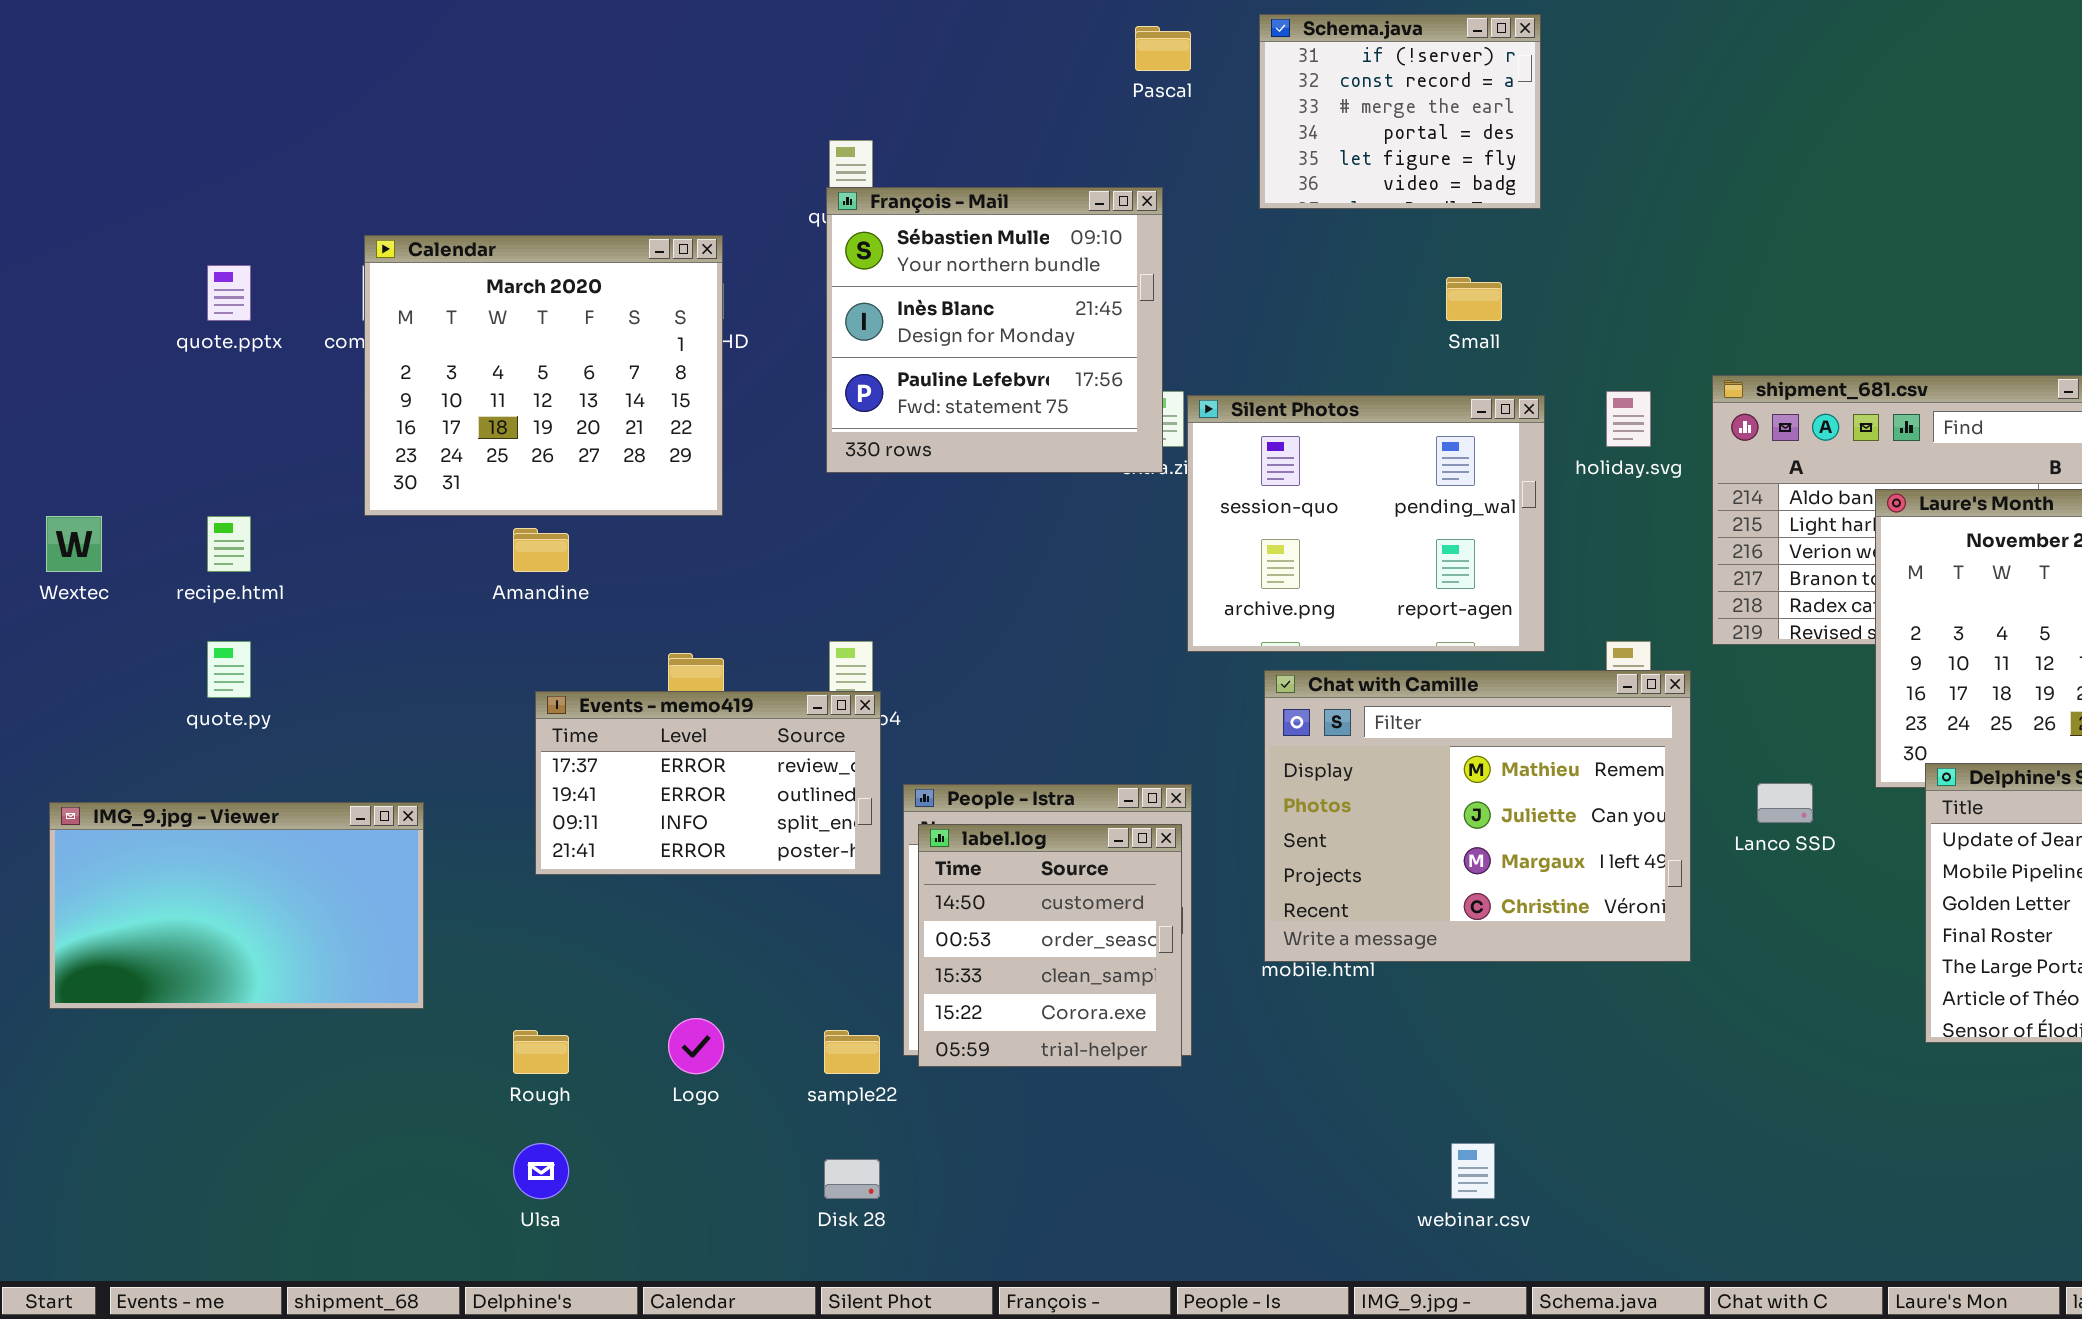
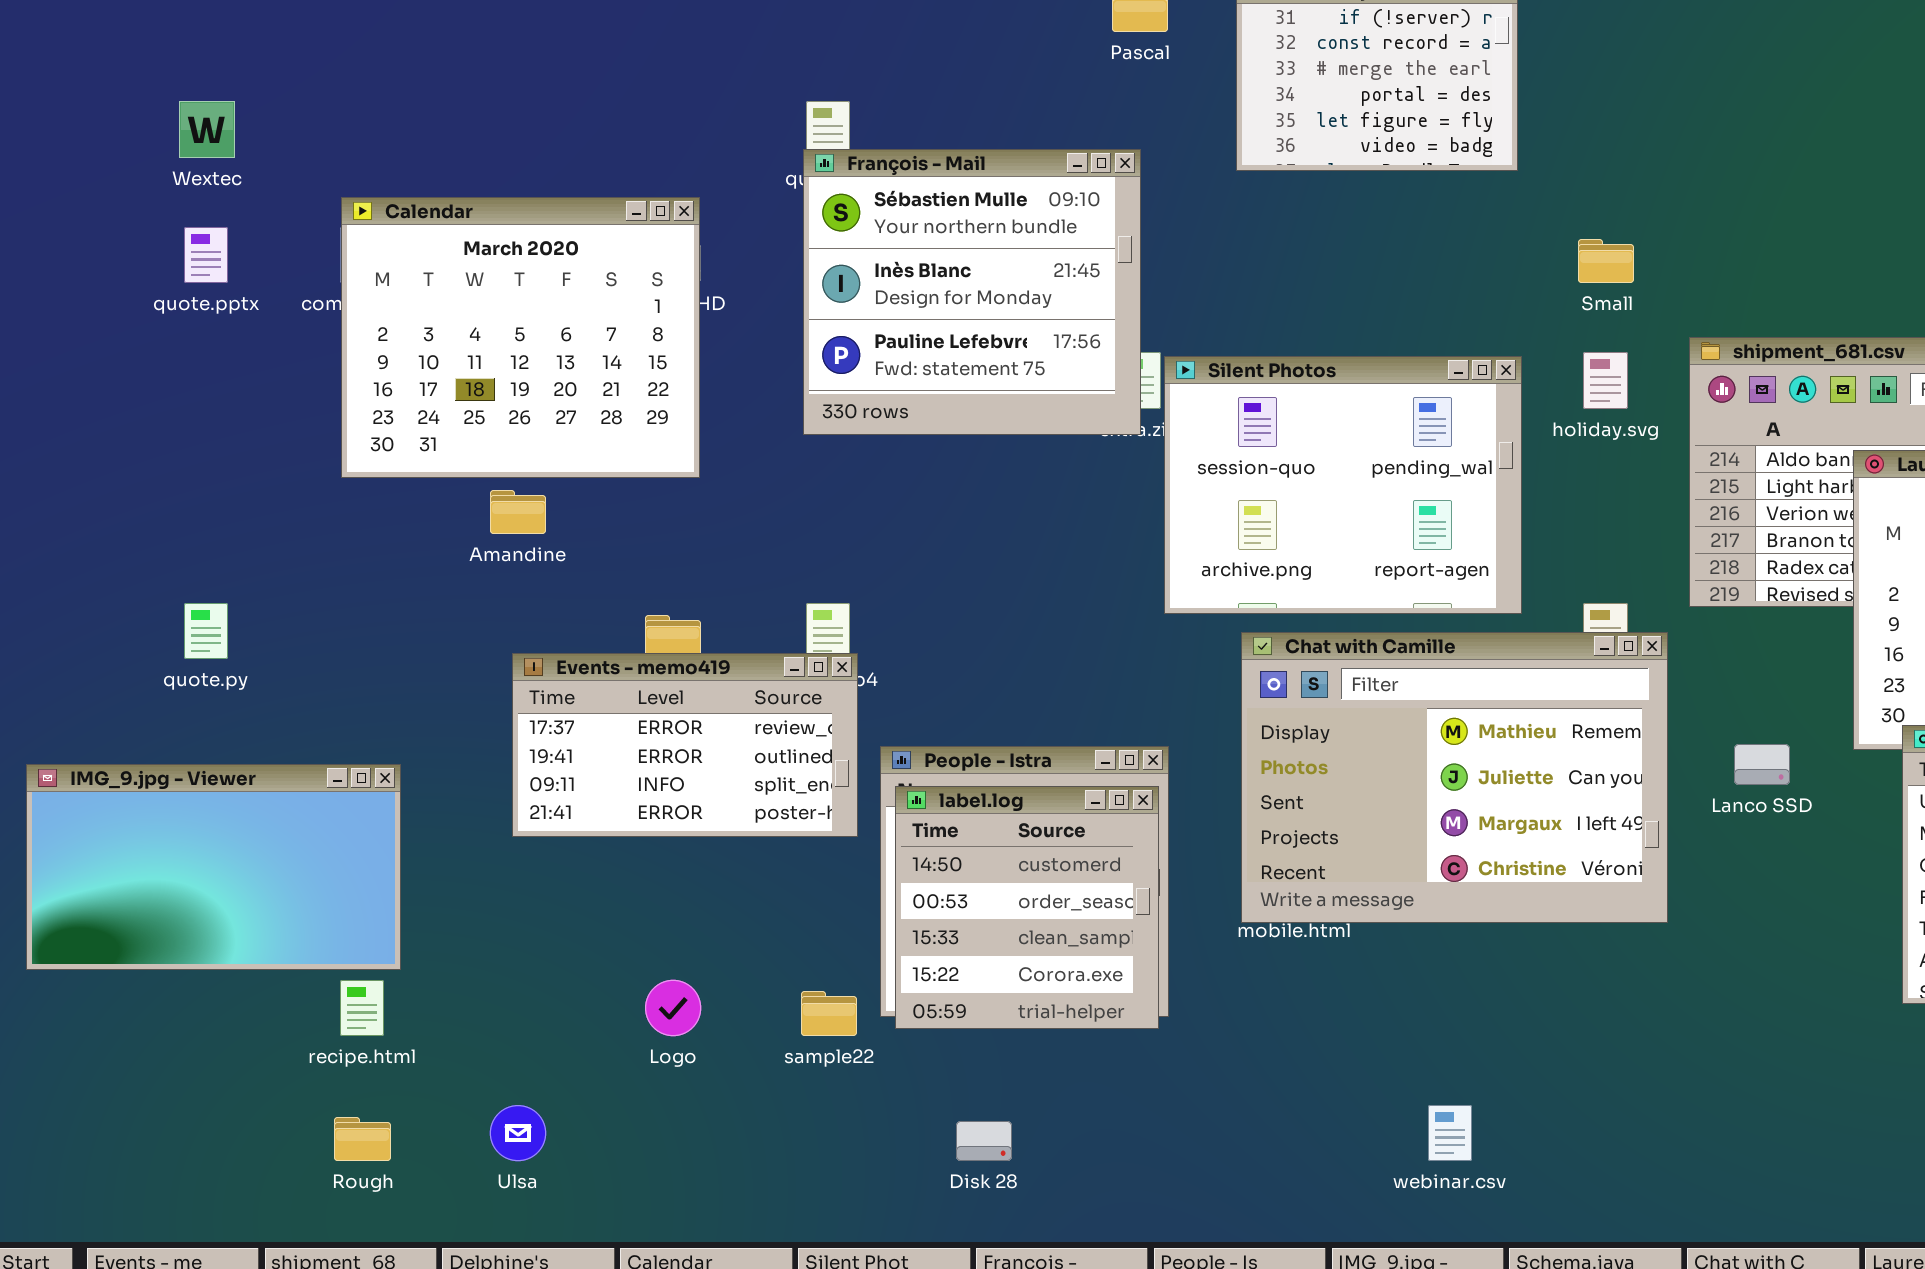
Small: [1446,277,1502,321] -> [1578,239,1634,283], moved
Wextec: [46,516,102,572] -> [179,101,235,158], moved
recipe.html: [207,516,251,572] -> [340,980,384,1036], moved
Rough: [513,1030,569,1074] -> [334,1117,391,1161], moved
Disk 28: [824,1159,880,1199] -> [956,1121,1012,1161], moved

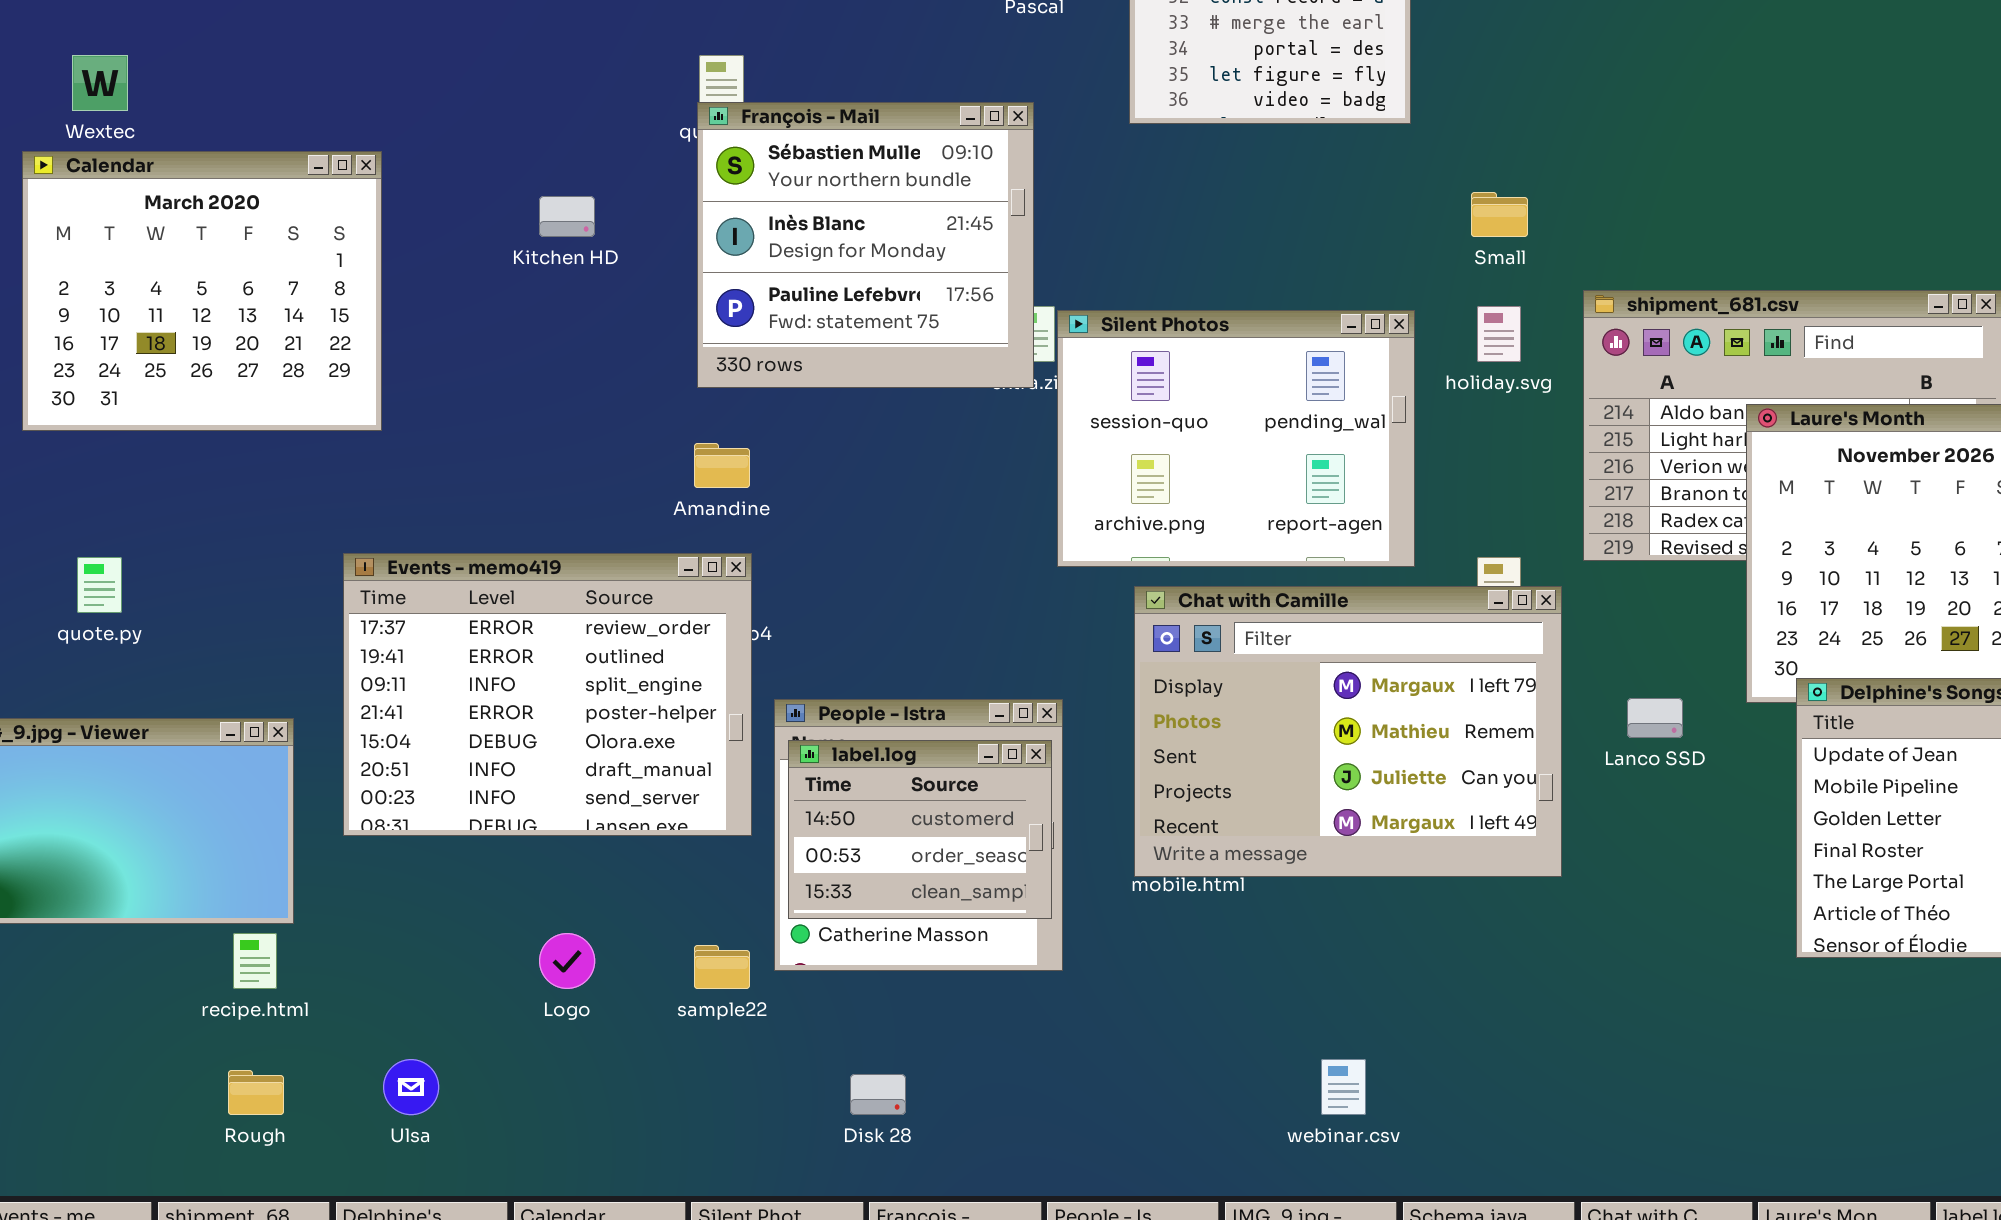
Calendar: [341,197,700,478] -> [22,151,382,431], moved
Amandine: [490,490,546,534] -> [694,443,750,488], moved
Chat with Camille: [1241,632,1668,923] -> [1134,586,1562,877], scrolled up 1 row
Events - memo419: [512,653,858,837] -> [343,553,752,836], moved, resized
label.log: [895,786,1159,1029] -> [788,740,1052,919], resized

